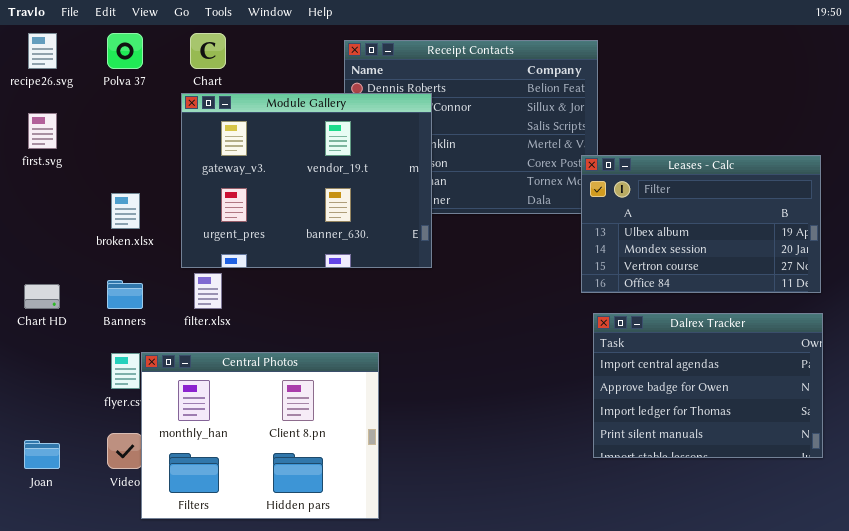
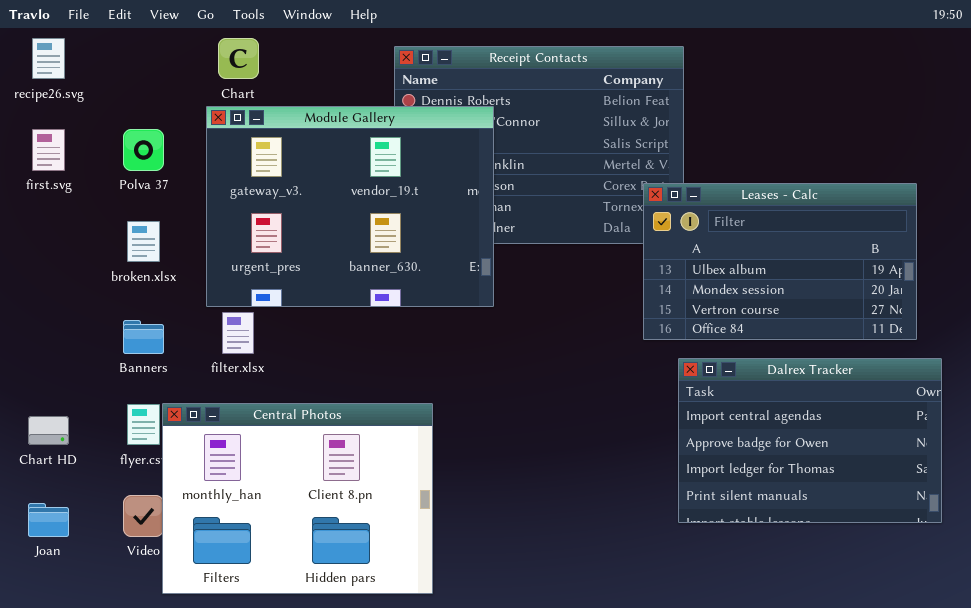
Polva 37: [107,33,143,69] -> [123,129,164,171], moved
Leases - Calc: [581,155,821,293] -> [643,183,917,340], moved
Chart HD: [24,284,60,309] -> [28,416,69,445], moved

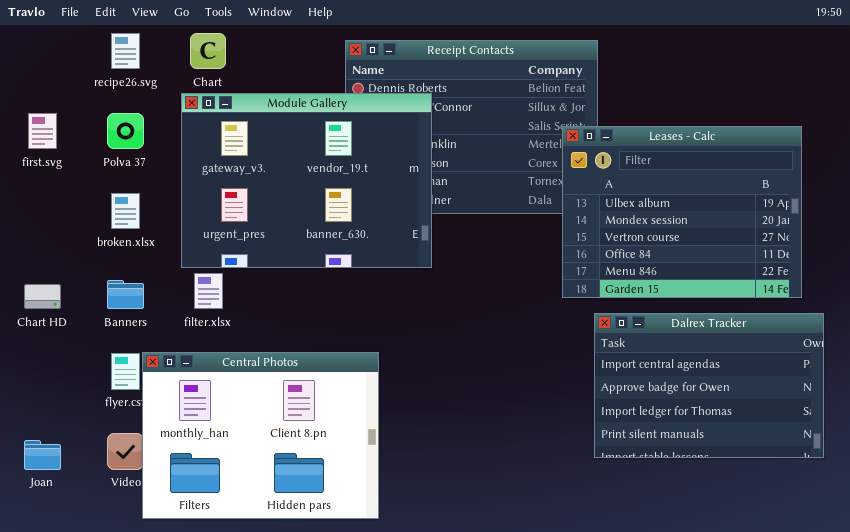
recipe26.svg: [32,38,65,79] -> [111,33,140,69], moved
Leases - Calc: [643,183,917,340] -> [562,126,802,298], resized
Chart HD: [28,416,69,445] -> [24,284,61,309], moved

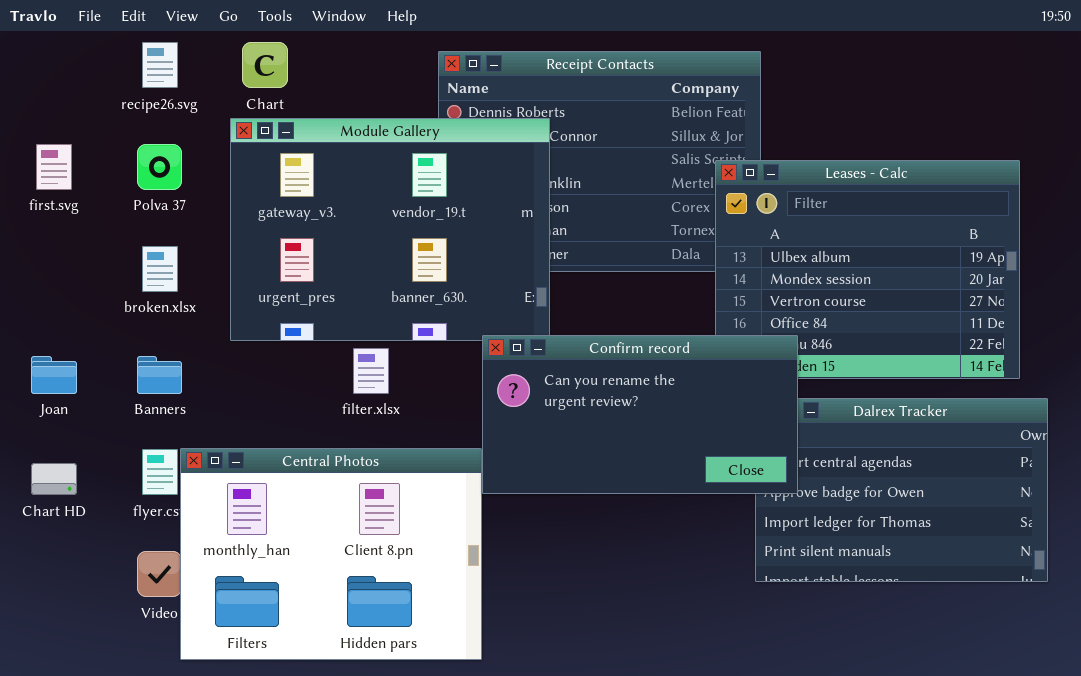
Confirm record: none -> [482,335,798,494], opened
filter.xlsx: [194,273,223,309] -> [353,348,389,394], moved
Chart HD: [24,284,61,309] -> [31,463,77,495], moved
Joan: [24,440,61,470] -> [31,356,77,394], moved

